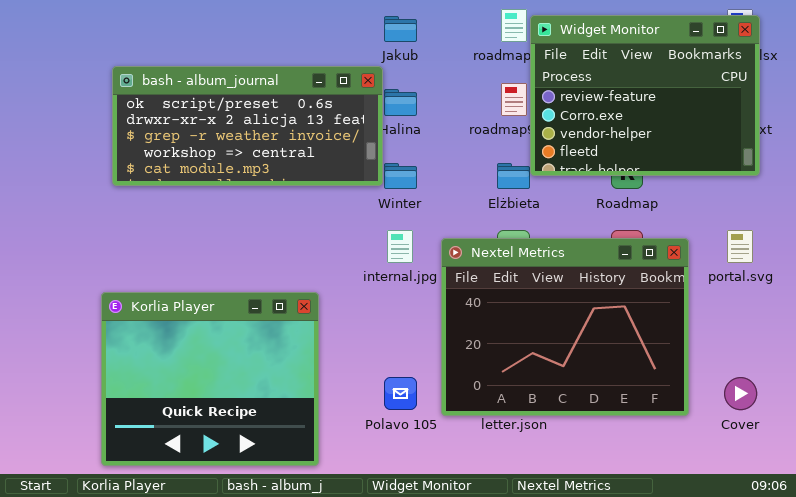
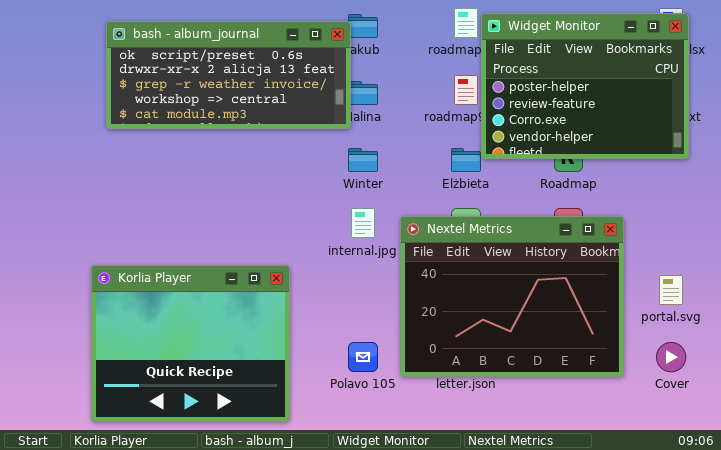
Widget Monitor: [530,15,760,176] -> [481,13,689,159], scrolled up 1 row
bash - album_journal: [112,66,383,186] -> [106,21,351,129], moved
portal.svg: [727,230,753,263] -> [659,275,683,305], moved

